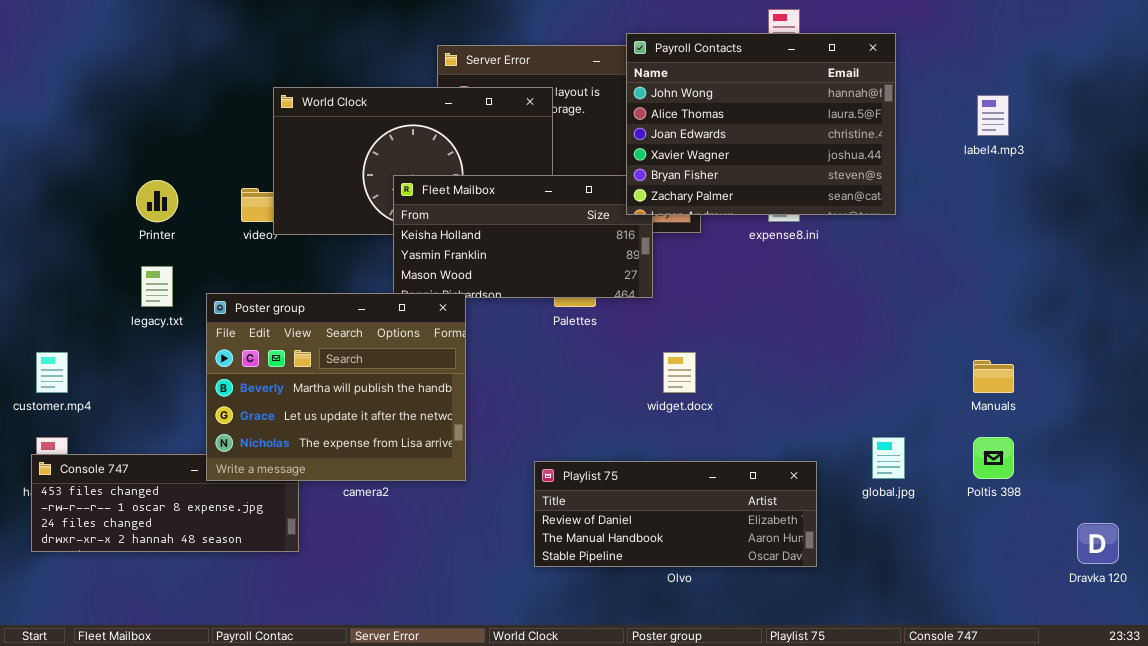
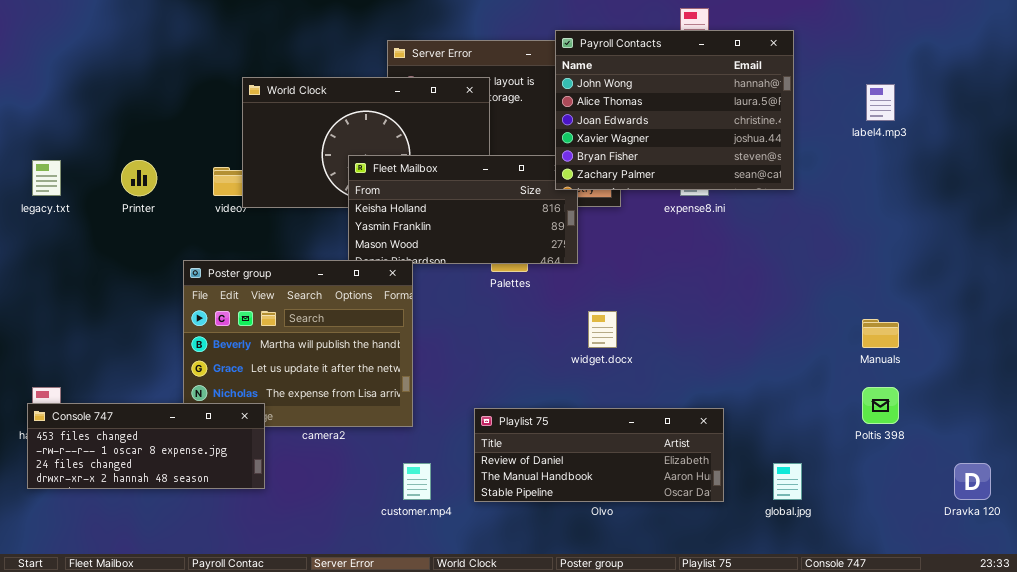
legacy.txt: [141,266,173,307] -> [32,160,61,196], moved
customer.mp4: [36,352,68,393] -> [403,463,431,500], moved
global.jpg: [872,437,905,479] -> [773,463,802,500], moved
Console 747: [31,454,299,552] -> [27,403,265,489], raised

